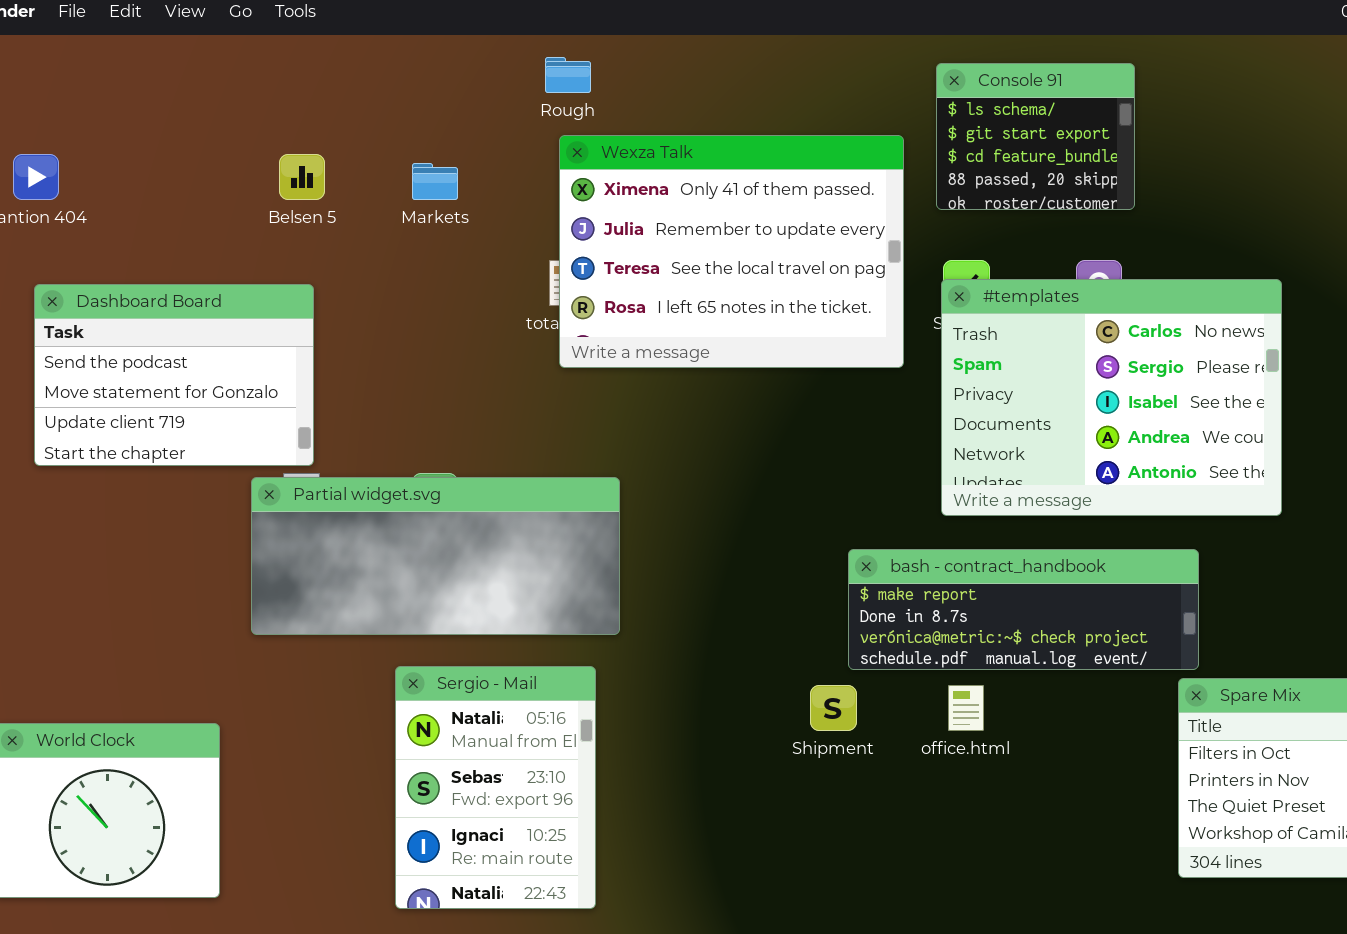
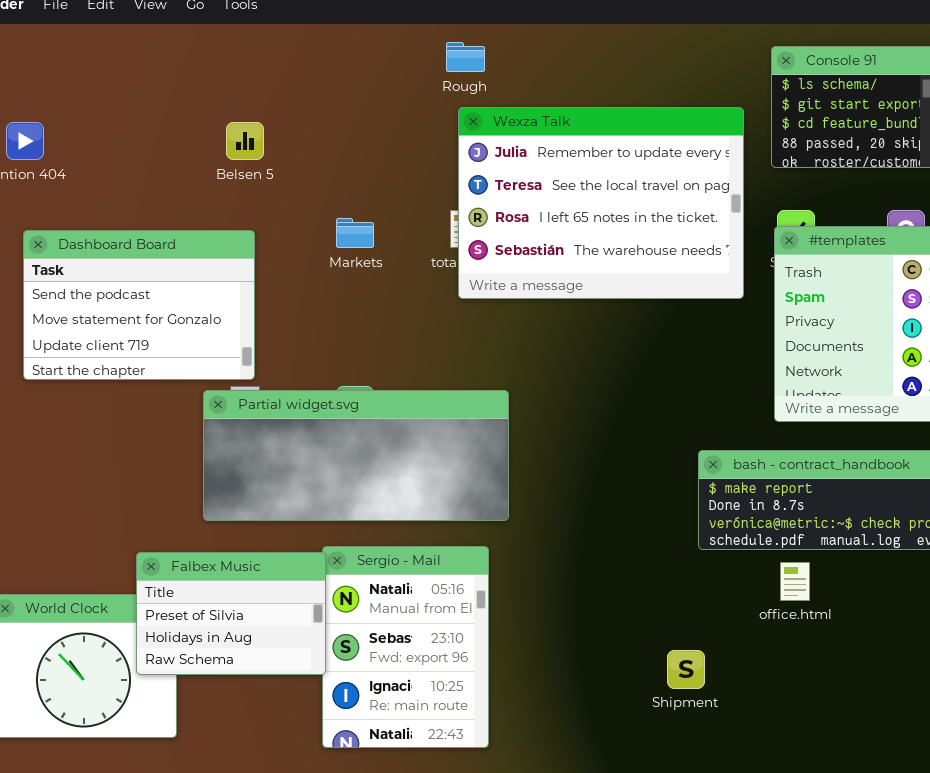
Wexza Talk: [559,135,904,368] -> [458,107,744,299], scrolled down 1 row
Markets: [412,163,458,200] -> [336,218,374,248], moved
Falbex Music: none -> [136,552,326,675], opened
Shipment: [810,685,857,731] -> [667,650,705,689], moved

